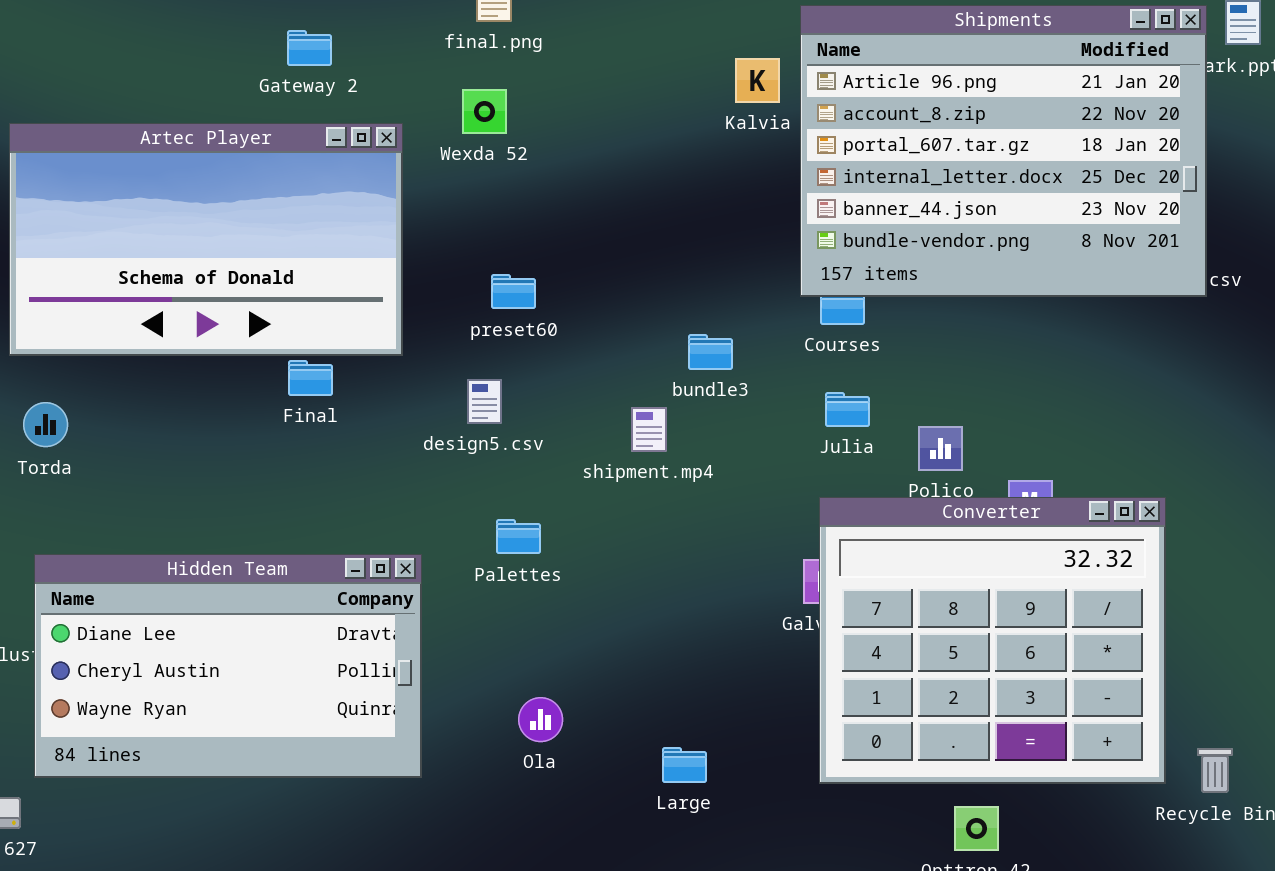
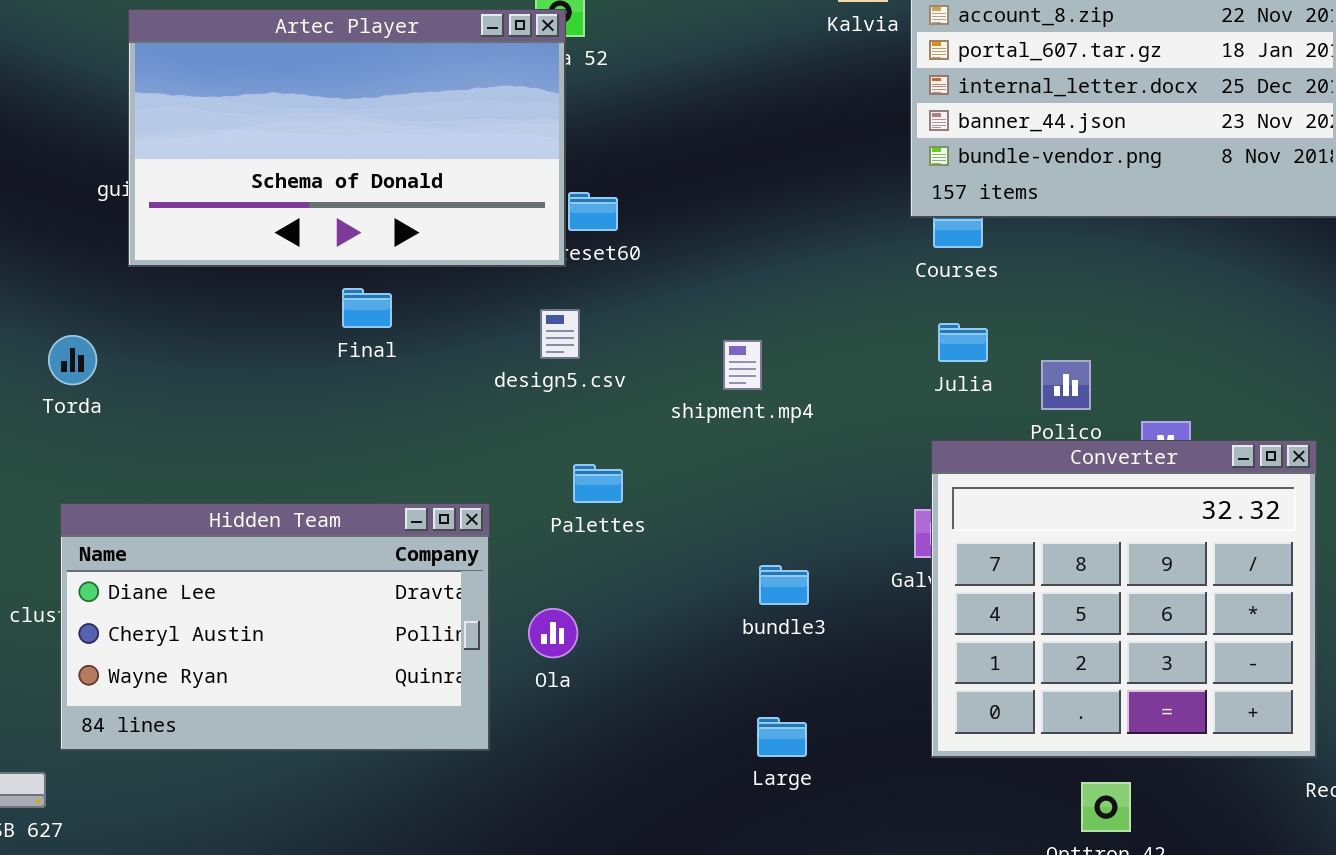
Artec Player: [9,123,403,356] -> [128,9,566,267], moved
bundle3: [688,334,733,370] -> [759,565,809,605], moved
Ola: [518,697,563,742] -> [528,608,578,658], moved

